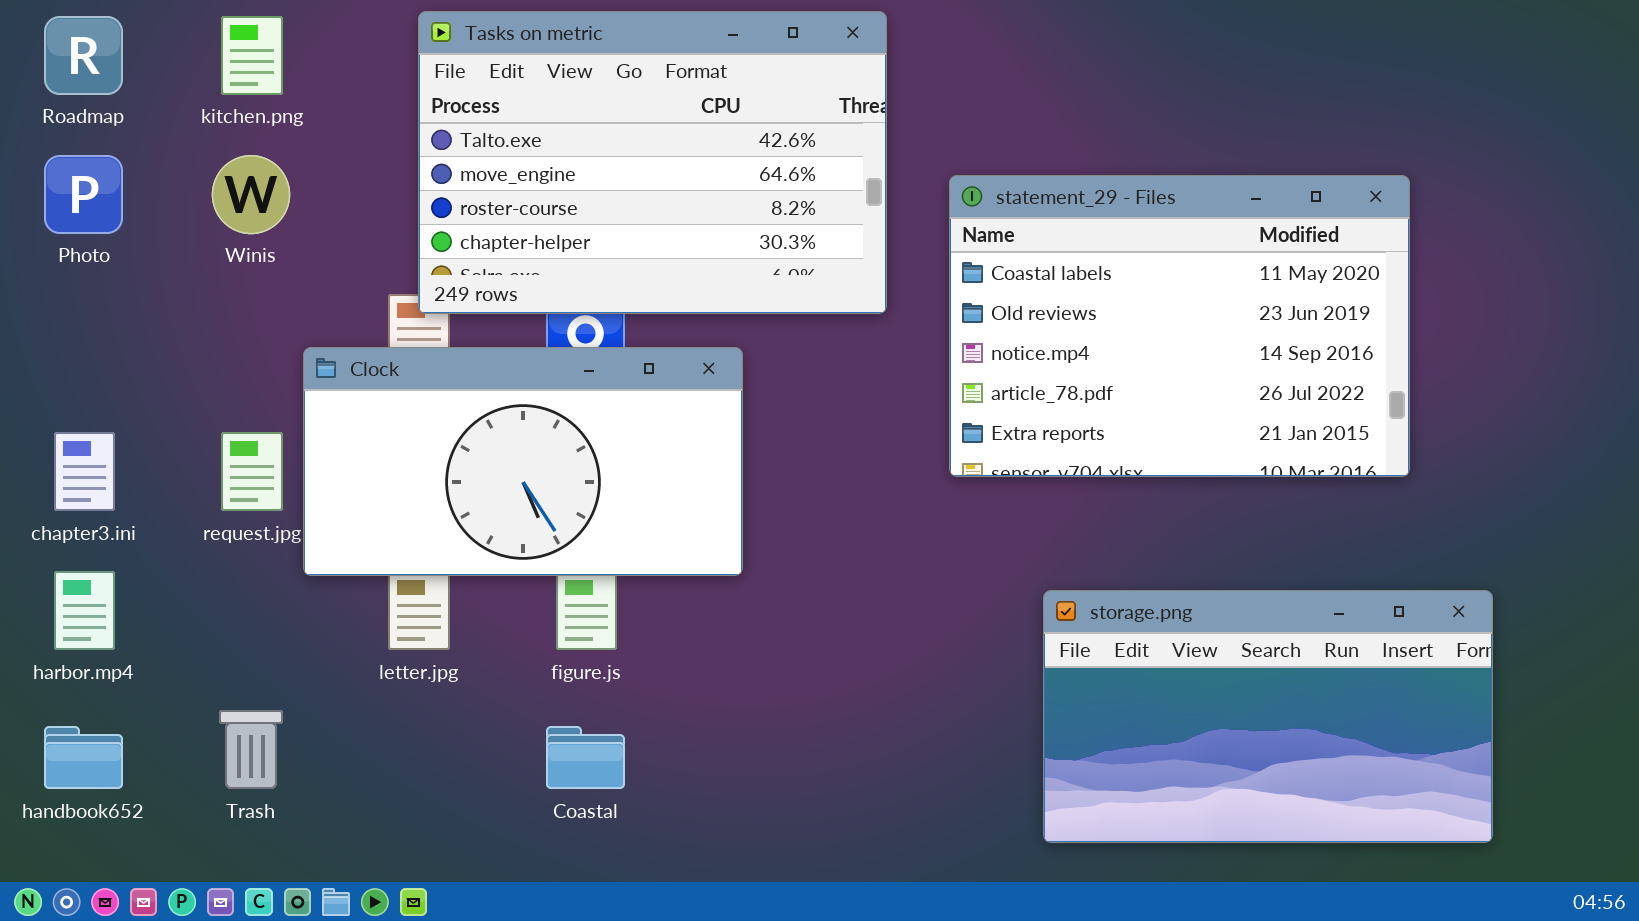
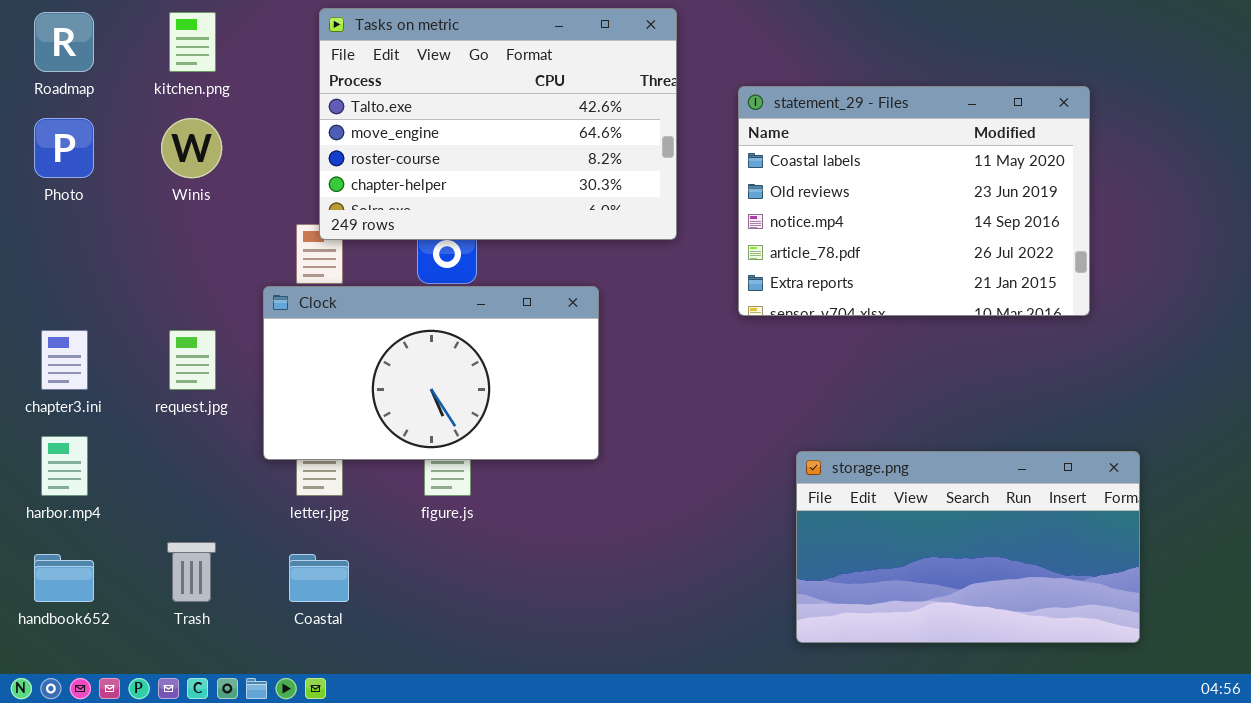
statement_29 - Files: [949,175,1410,477] -> [738,86,1090,316], moved
Clock: [303,347,743,576] -> [263,286,599,460], moved
Coastal: [546,726,625,789] -> [289,554,349,602], moved

